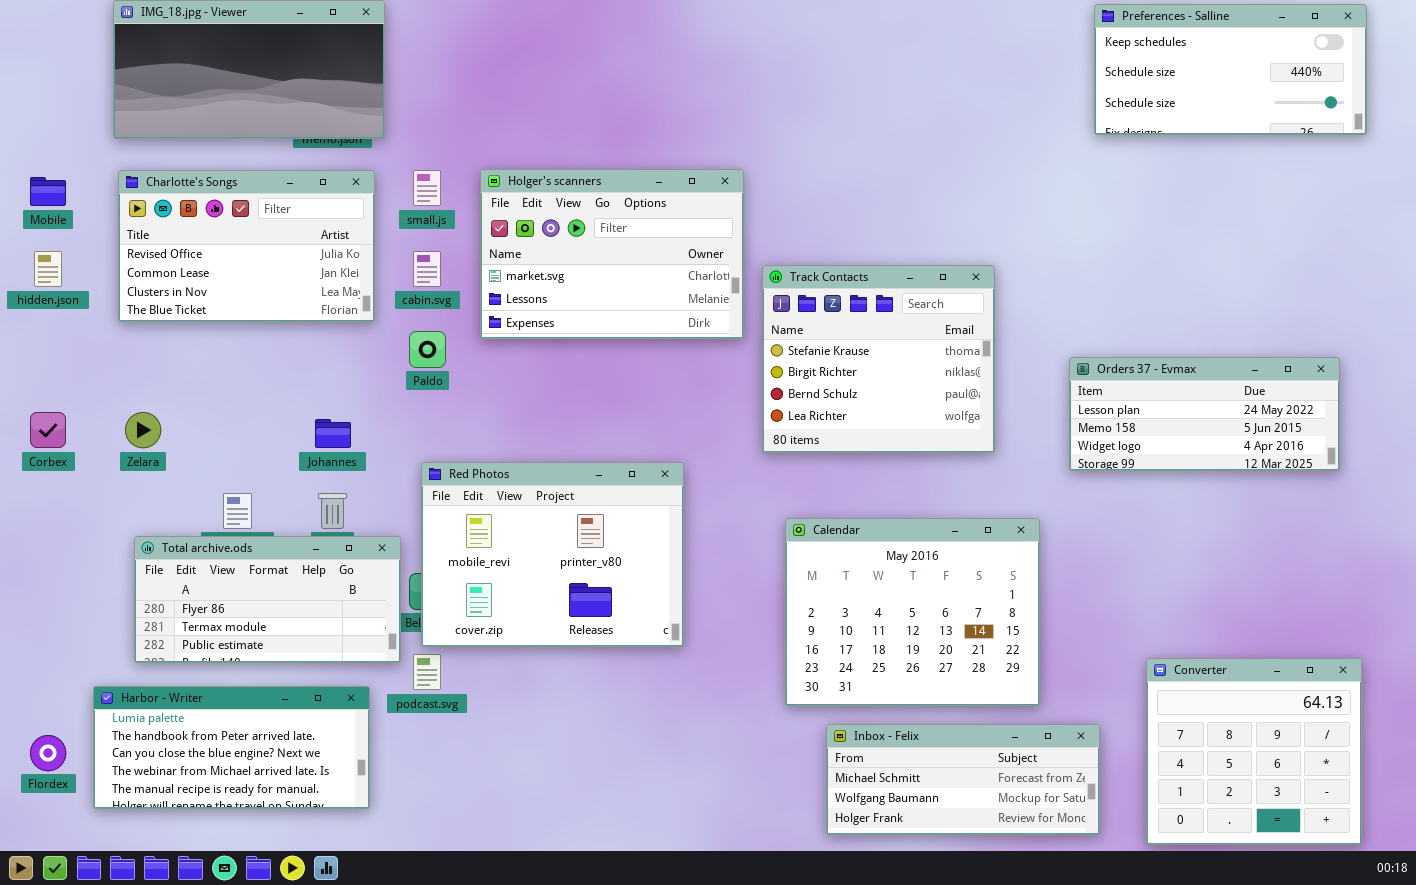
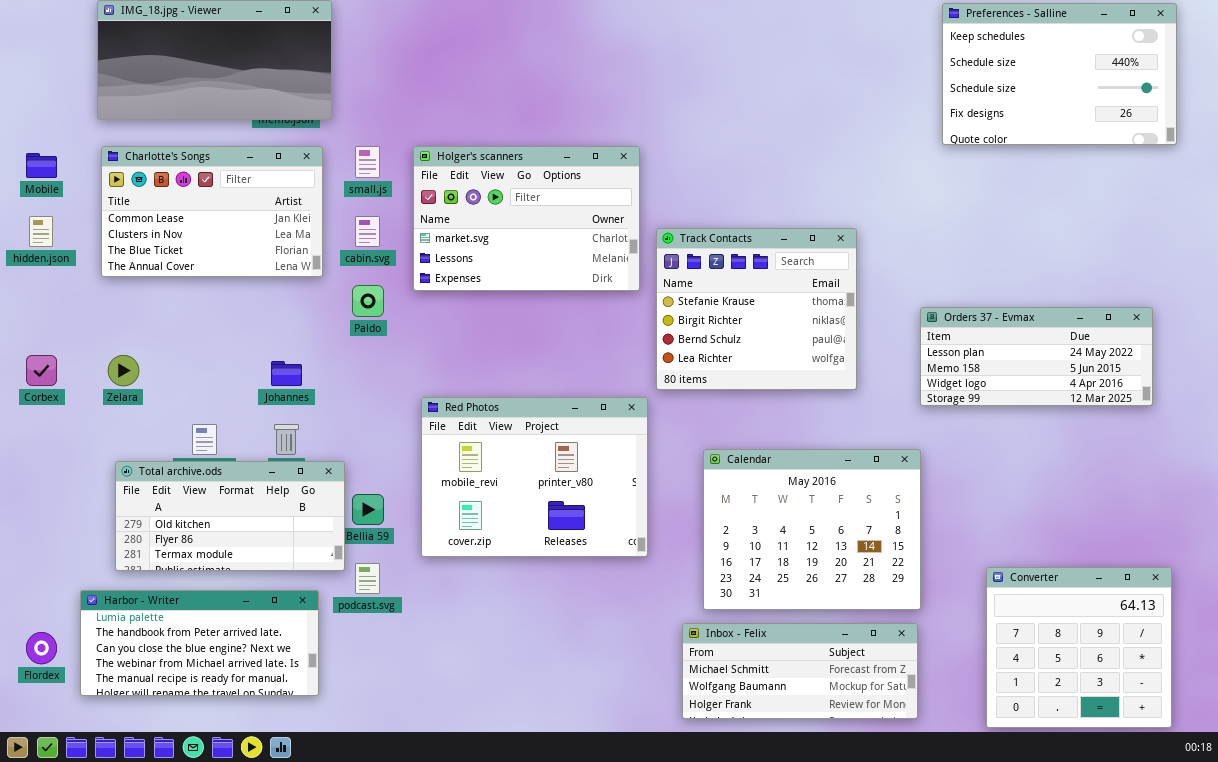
Preferences - Salline: [1094,4,1367,135] -> [942,3,1177,145], resized
Charlotte's Songs: [118,170,375,322] -> [101,146,323,277], scrolled down 1 row
Red Photos: [421,462,684,647] -> [421,397,648,557], moved
Calendar: [785,518,1040,706] -> [703,449,921,610], moved
Total archive.ods: [134,536,401,663] -> [115,461,345,571], scrolled up 1 row
Inbox - Felix: [826,724,1100,835] -> [682,623,918,719], moved

